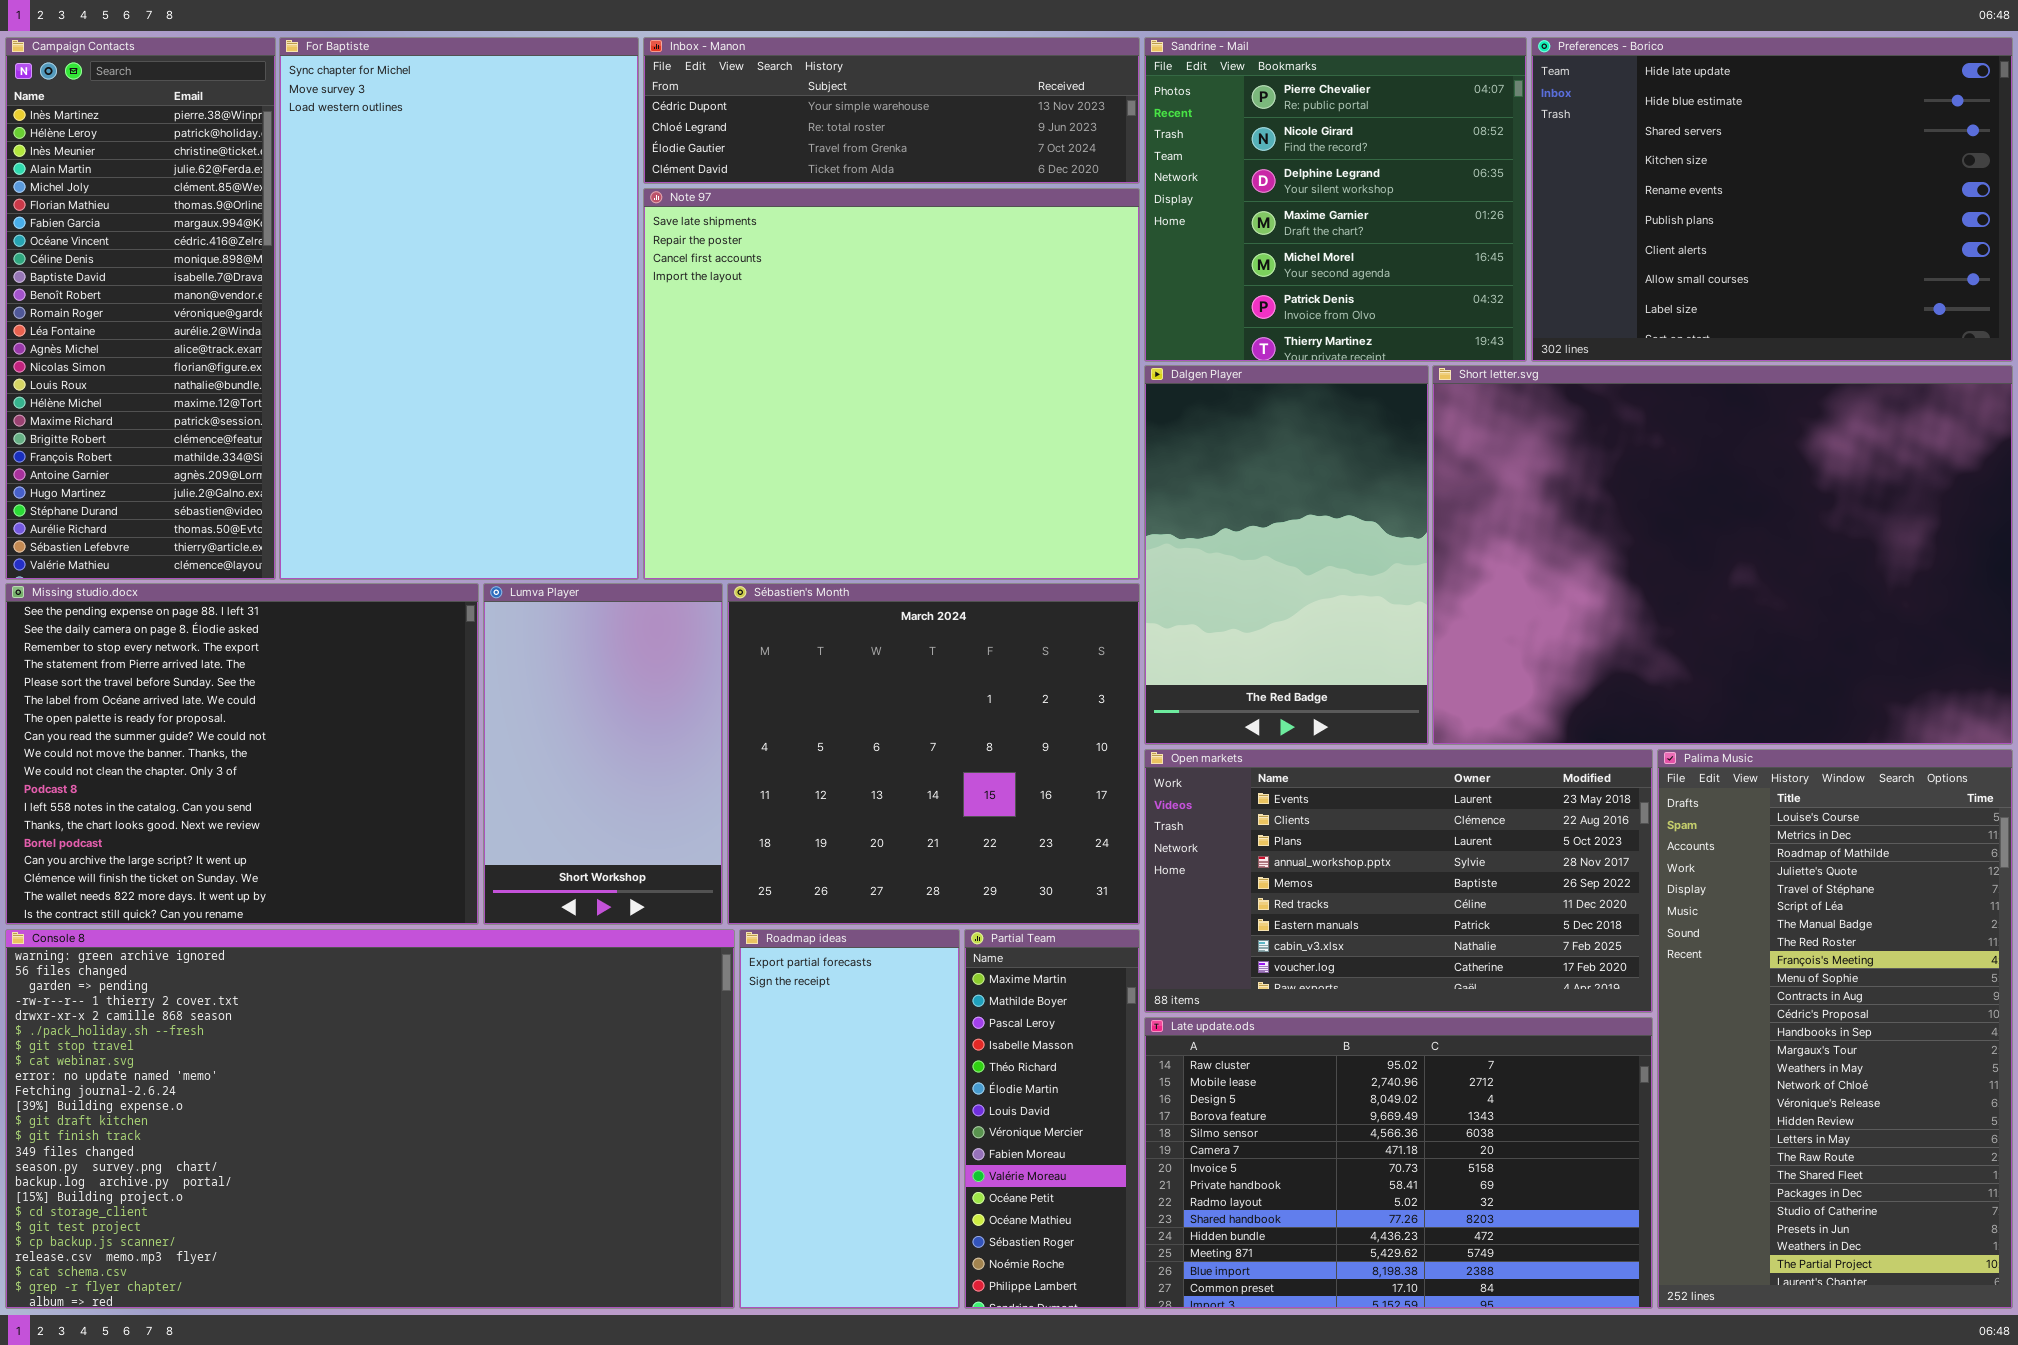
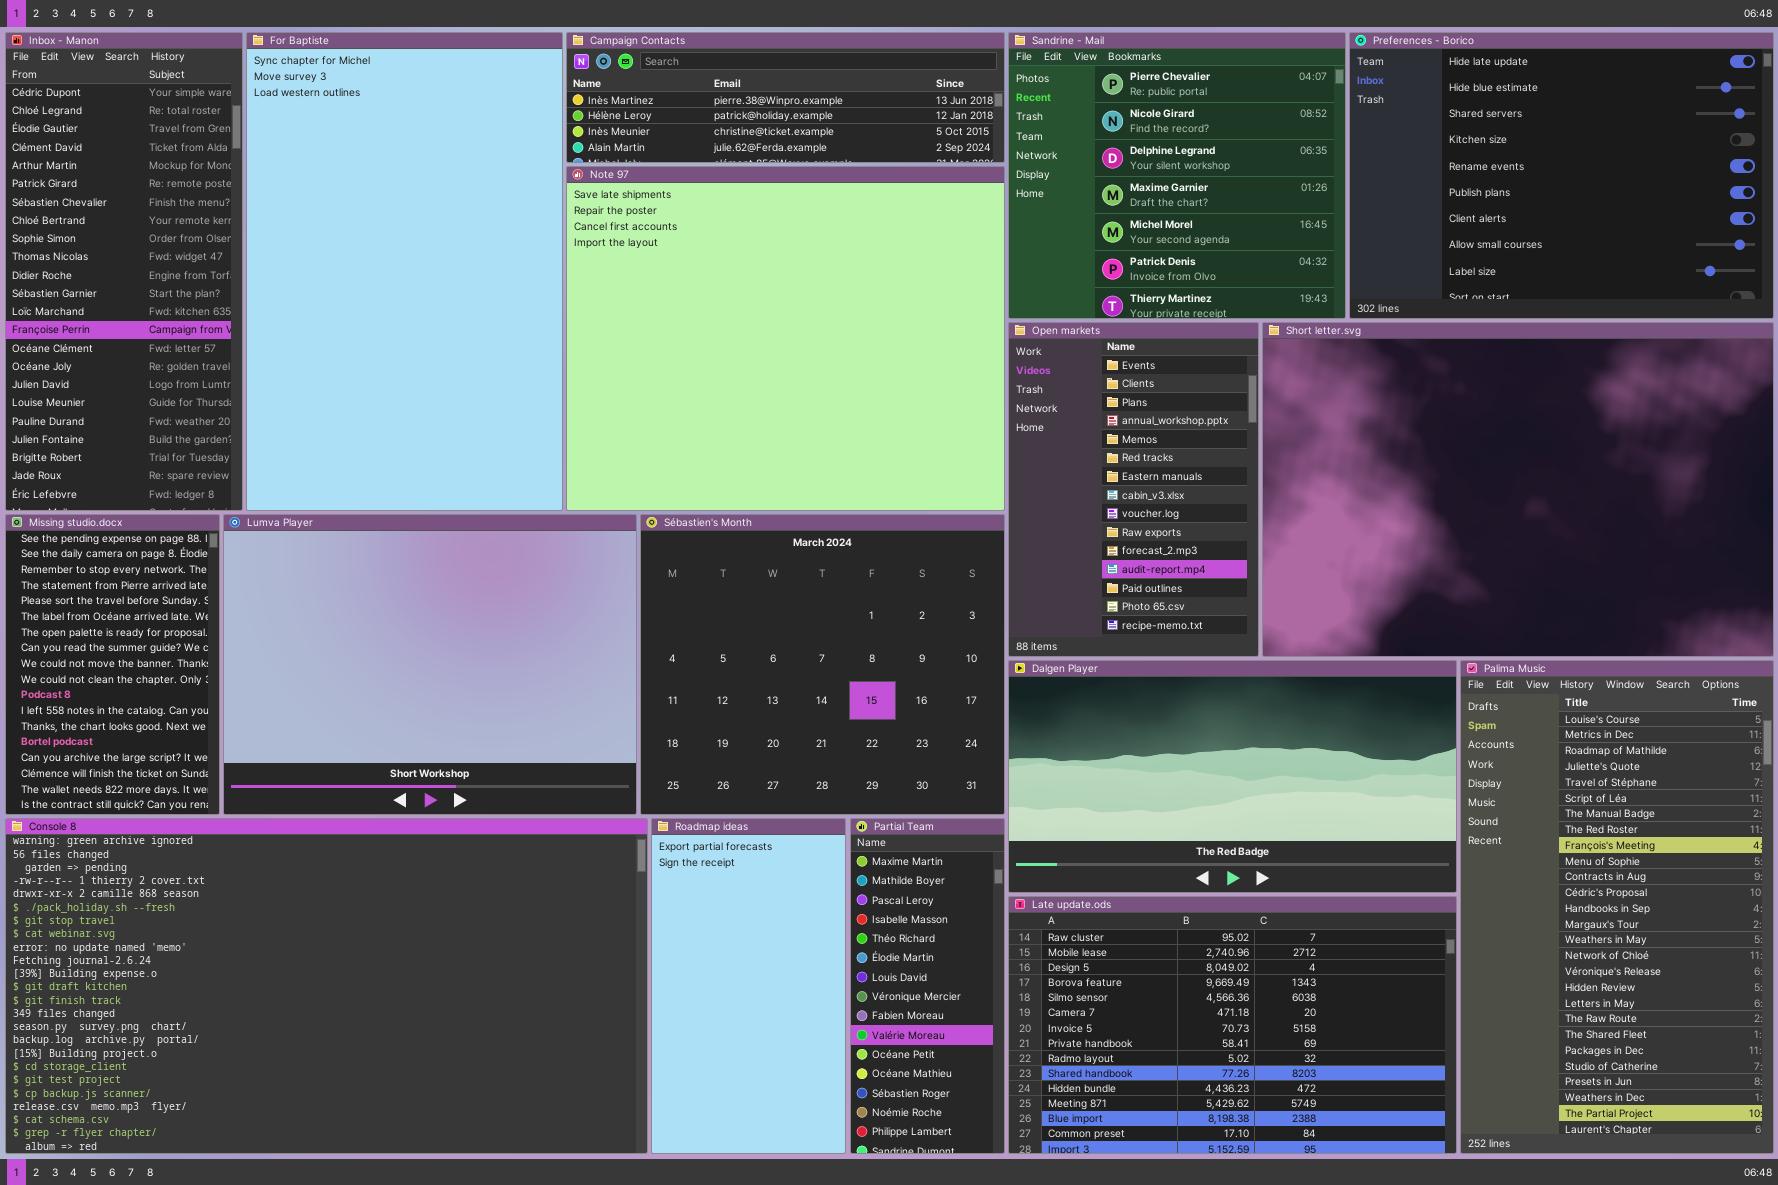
Campaign Contacts: [5,37,276,580] -> [566,32,1005,163], moved, resized
Inbox - Manon: [643,37,1140,184] -> [5,32,243,511], moved, resized
Dalgen Player: [1144,365,1429,745] -> [1008,660,1457,893], moved, resized
Missing studio.docx: [5,583,479,925] -> [5,514,220,815], resized
Lumva Player: [483,583,723,925] -> [223,514,637,815], resized
Open markets: [1144,749,1653,1013] -> [1008,322,1259,657], moved, resized

